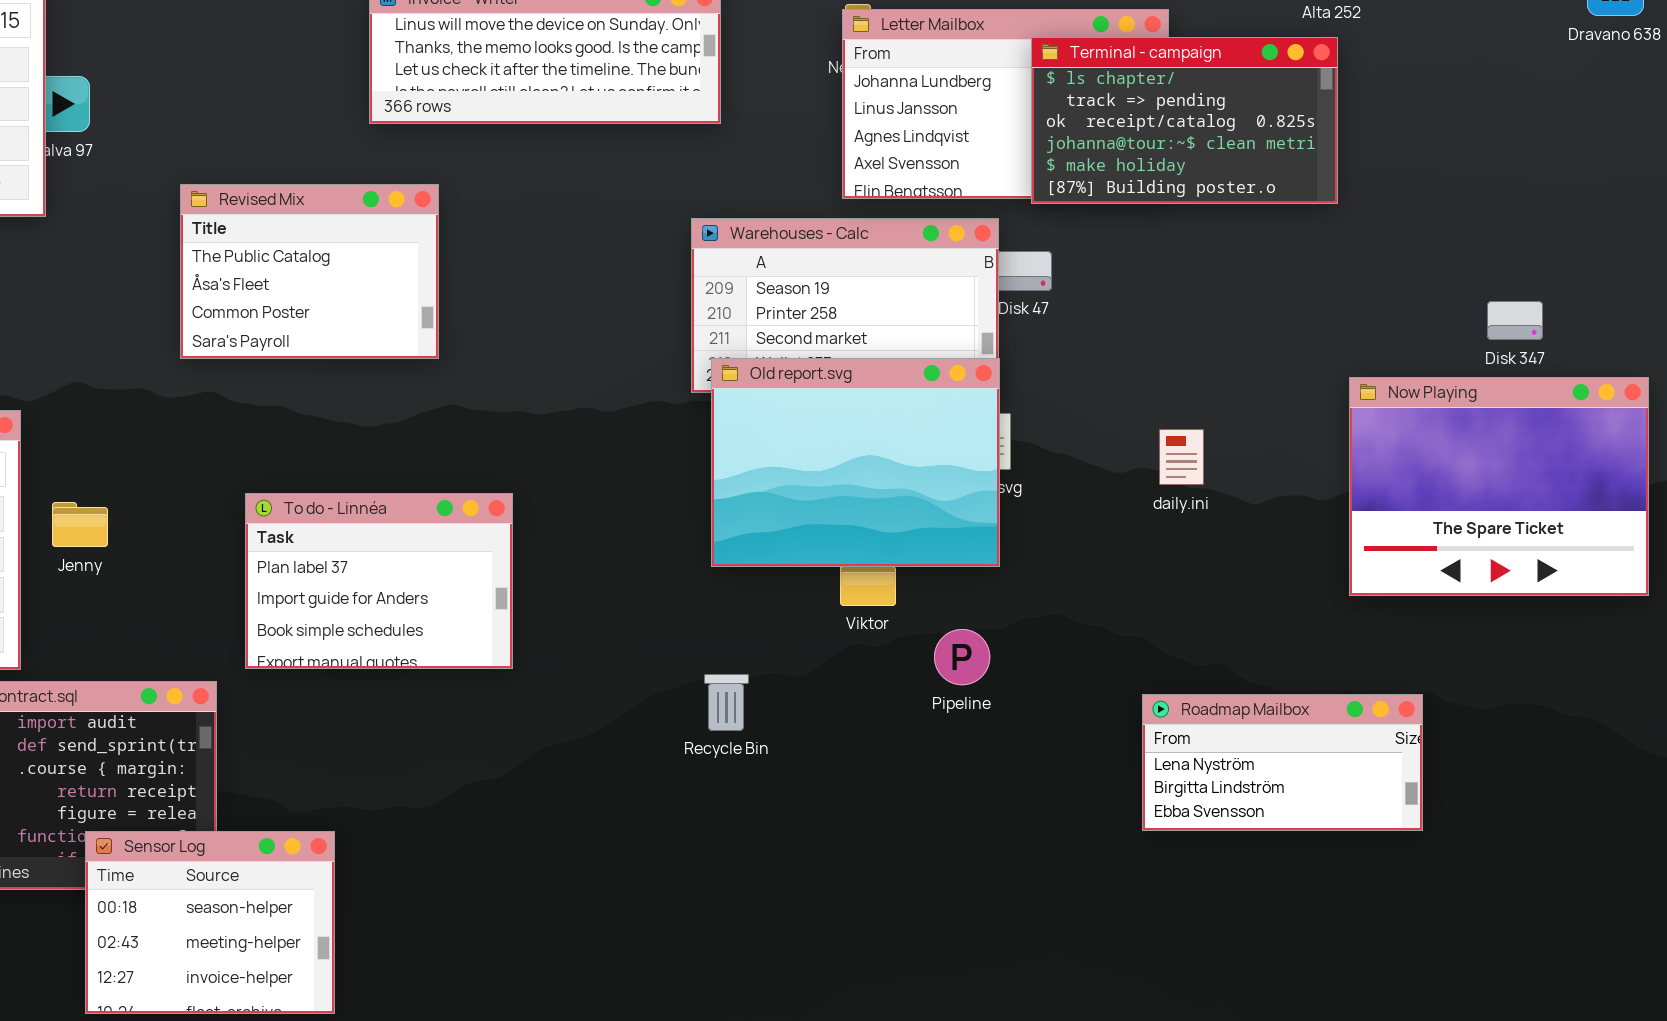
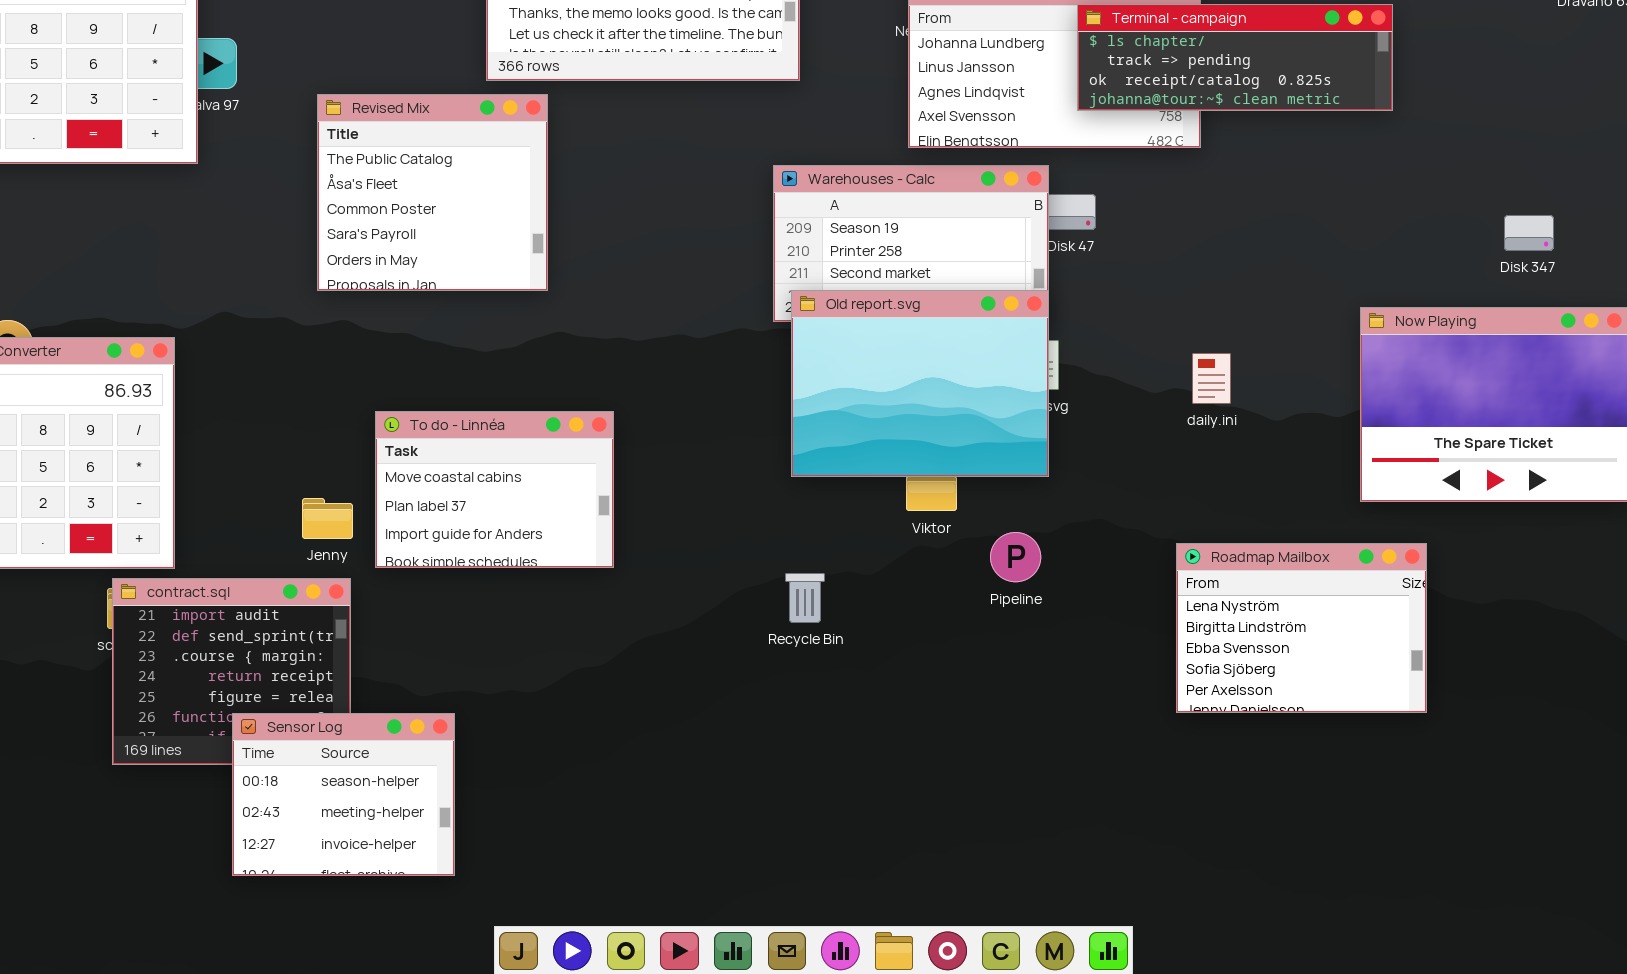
Terminal - campaign: [1031,37,1338,204] -> [1077,4,1393,111], resized
Revised Mix: [180,184,439,359] -> [317,94,548,291], resized
Disk 347: [1487,301,1543,340] -> [1504,215,1554,251], moved
To do - Linnéa: [245,493,513,669] -> [375,411,614,568], scrolled up 1 row
Jenny: [52,502,108,547] -> [302,498,353,539], moved
Roadmap Mailbox: [1142,694,1423,831] -> [1176,543,1427,713], resized

